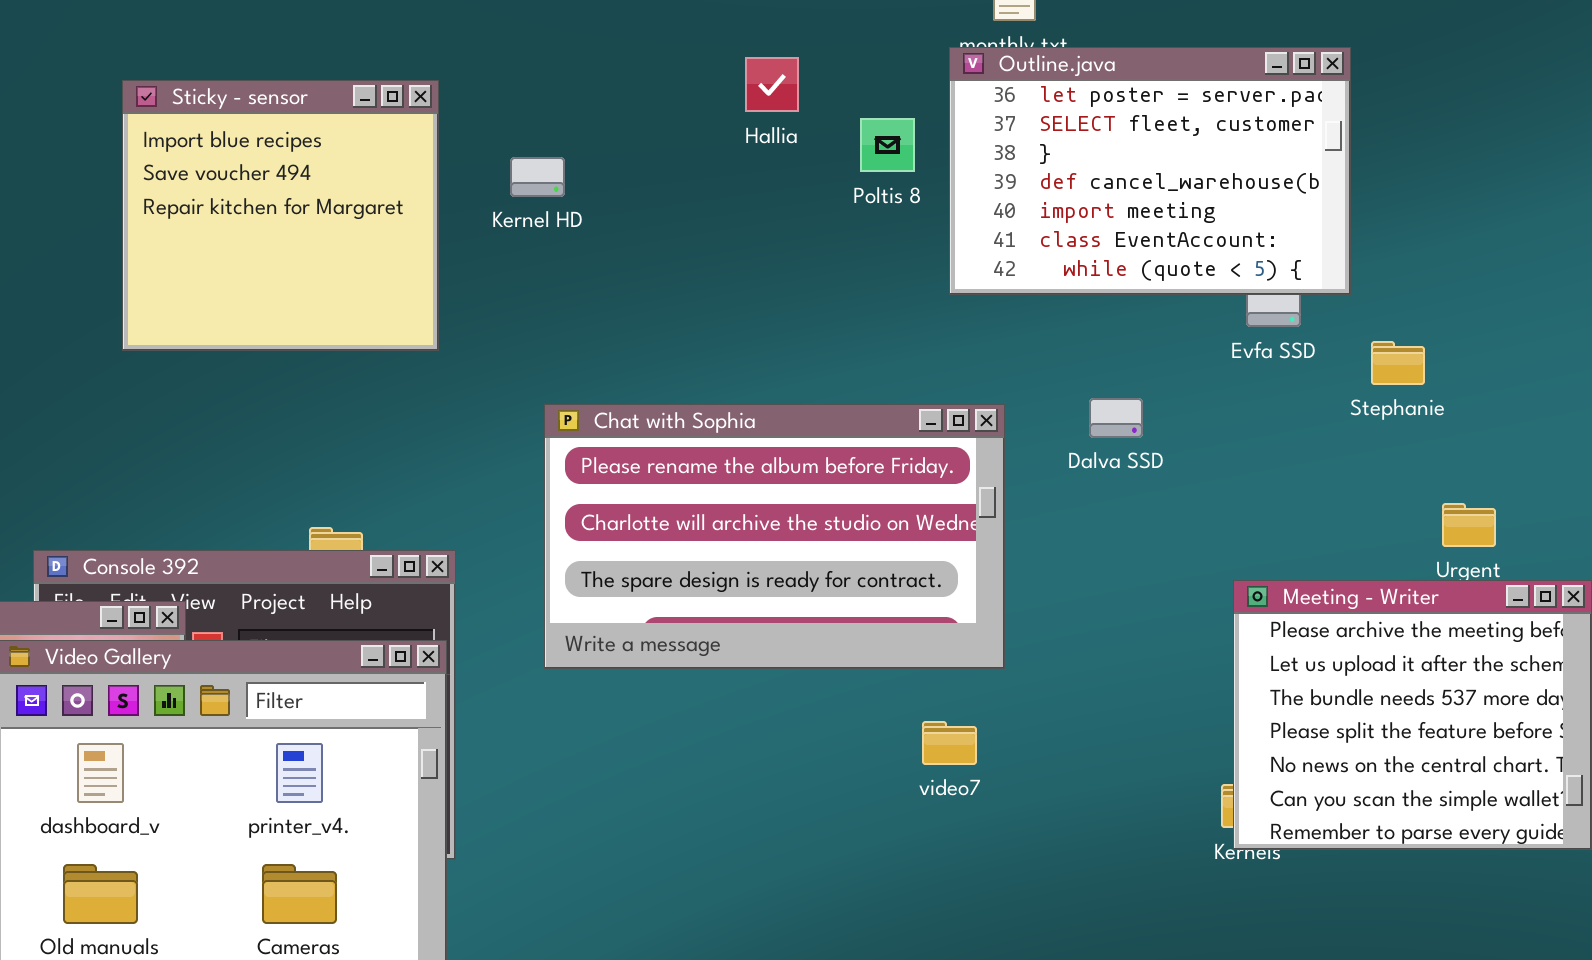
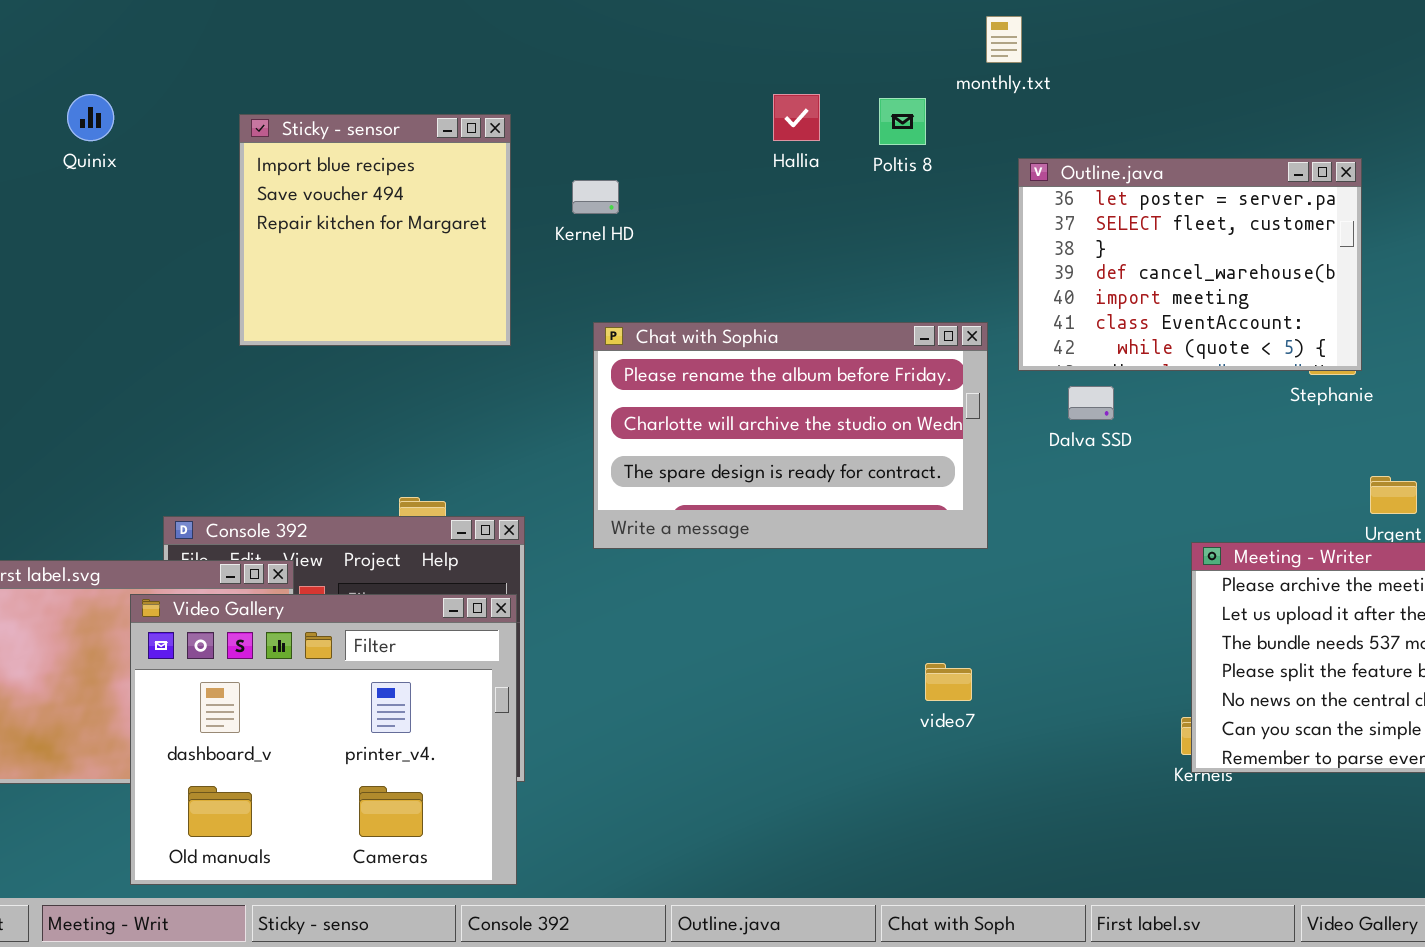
Outline.java: [949,47,1351,295] -> [1018,158,1362,371], moved
Poltis 8: [860,118,915,172] -> [879,98,926,145], moved
Chat with Sophia: [544,404,1005,669] -> [593,322,988,549], moved

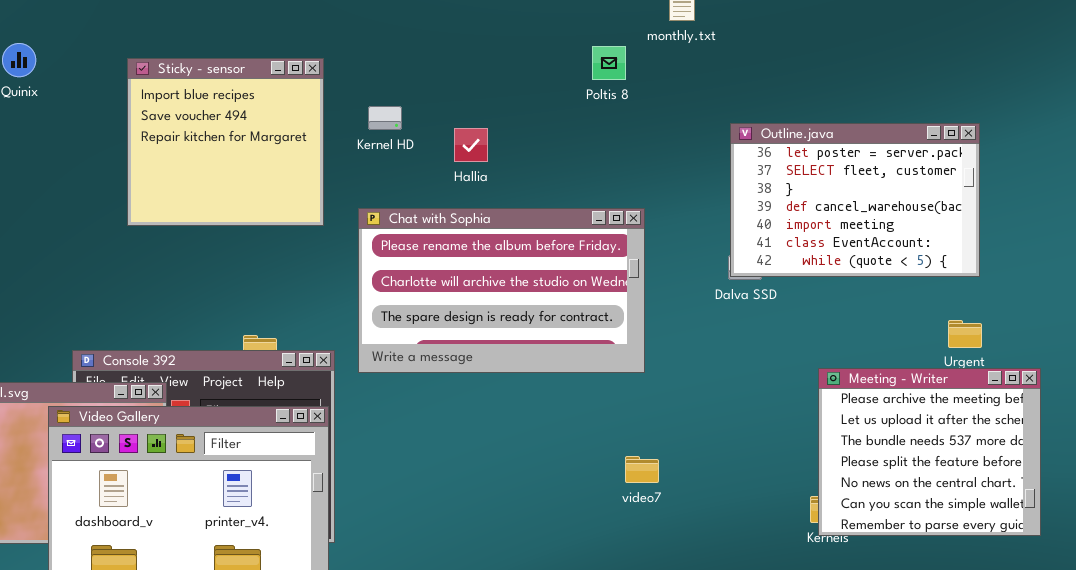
Hallia: [773,94,820,141] -> [454,128,488,162], moved
Outline.java: [1018,158,1362,371] -> [730,123,980,277], moved
Chat with Sophia: [593,322,988,549] -> [358,208,645,373], moved

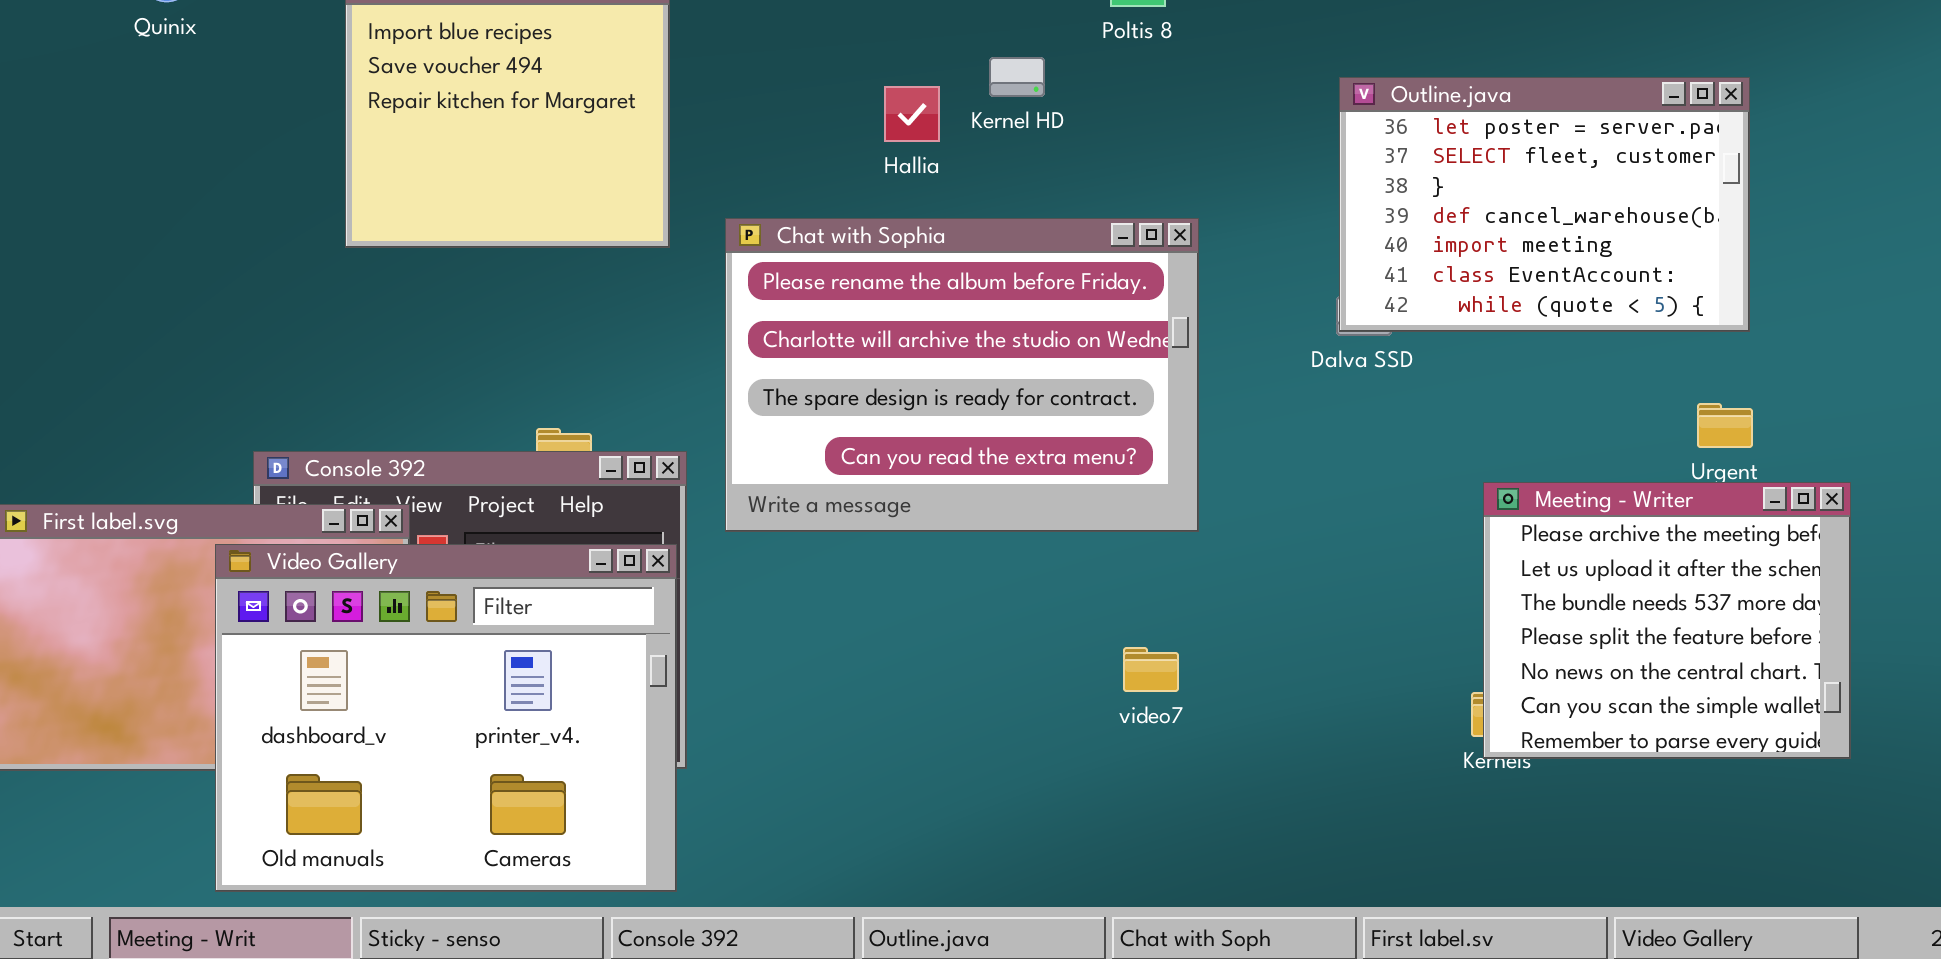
Kernel HD: [368,106,402,130] -> [989,57,1045,97], moved
Chat with Sophia: [358,208,645,373] -> [725,218,1199,532], resized
video7: [625,456,659,483] -> [1123,647,1179,692], moved

